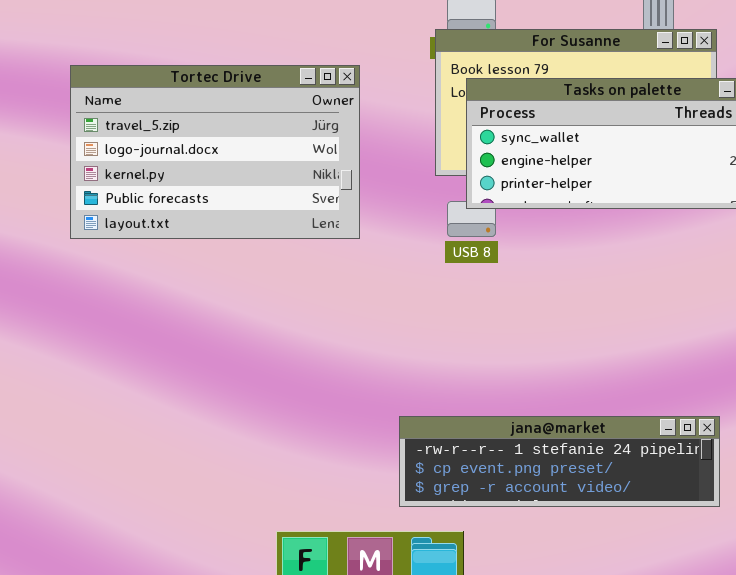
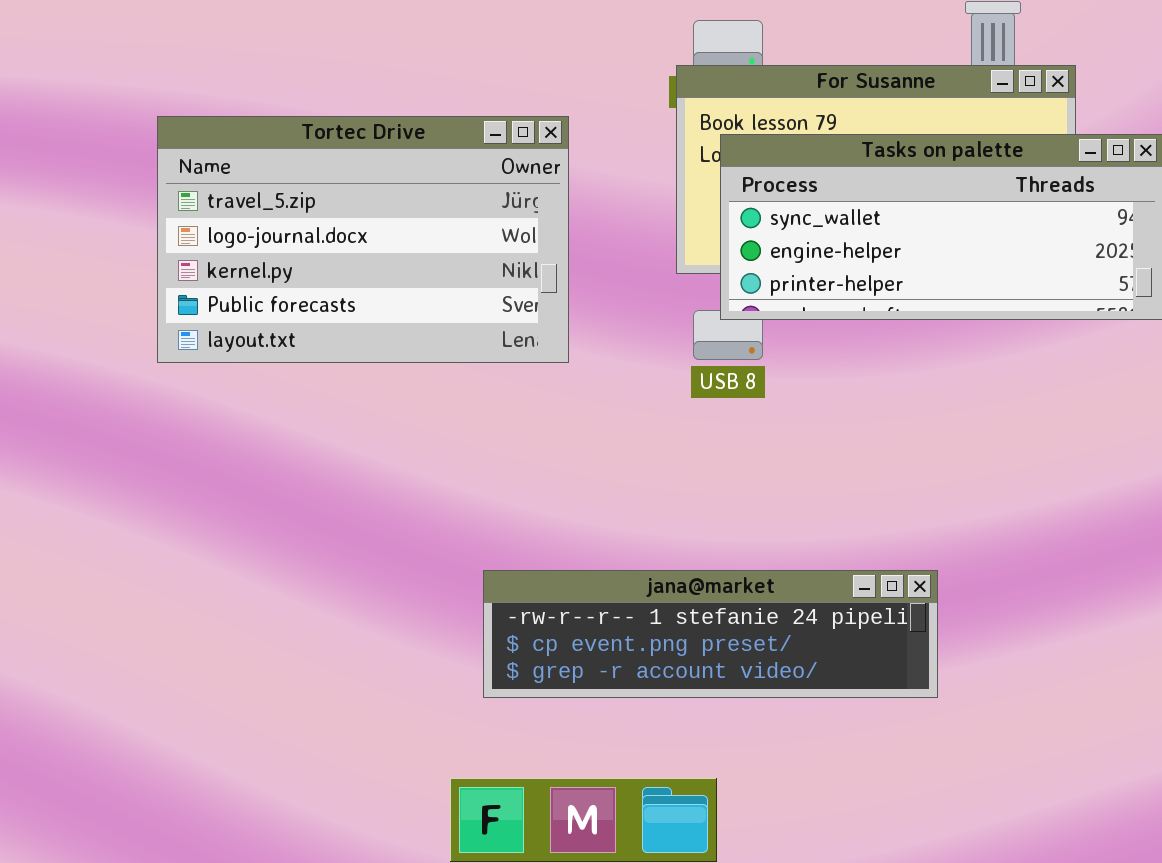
jana@market: [399,416,720,507] -> [483,570,938,698], moved

